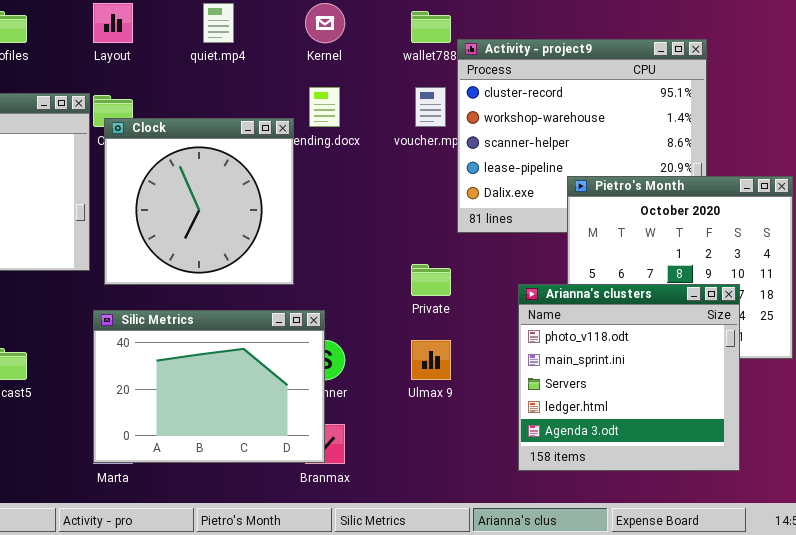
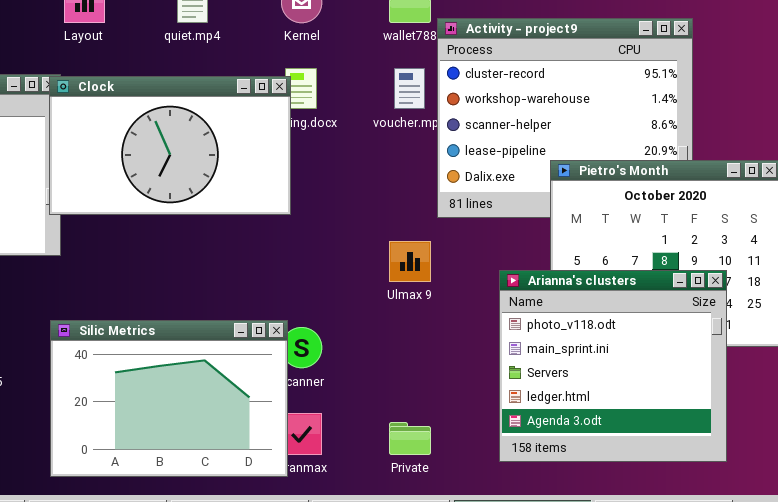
Clock: [104,118,294,285] -> [49,76,291,215], moved, resized
Private: [411,264,451,296] -> [389,422,431,455], moved
Silic Metrics: [93,310,325,463] -> [50,320,288,477], moved
Ulmax 9: [411,340,451,380] -> [389,241,431,282], moved

